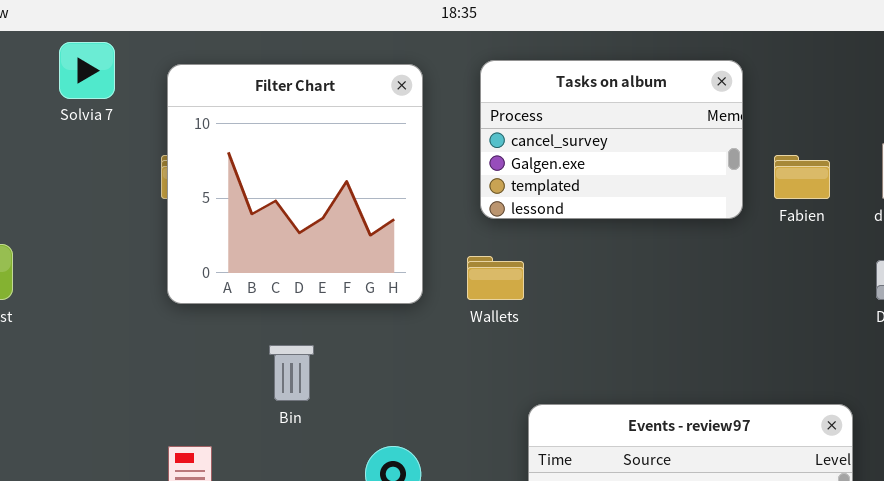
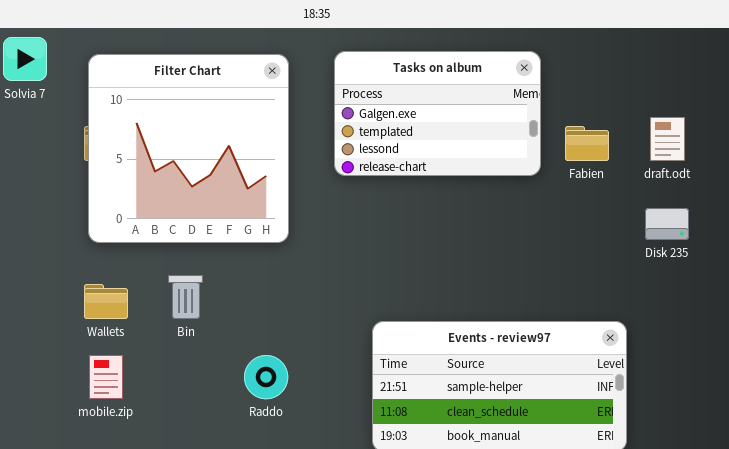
Tasks on album: [480,60,743,219] -> [334,51,541,176], scrolled down 1 row
Wallets: [467,256,524,300] -> [84,284,128,319], moved

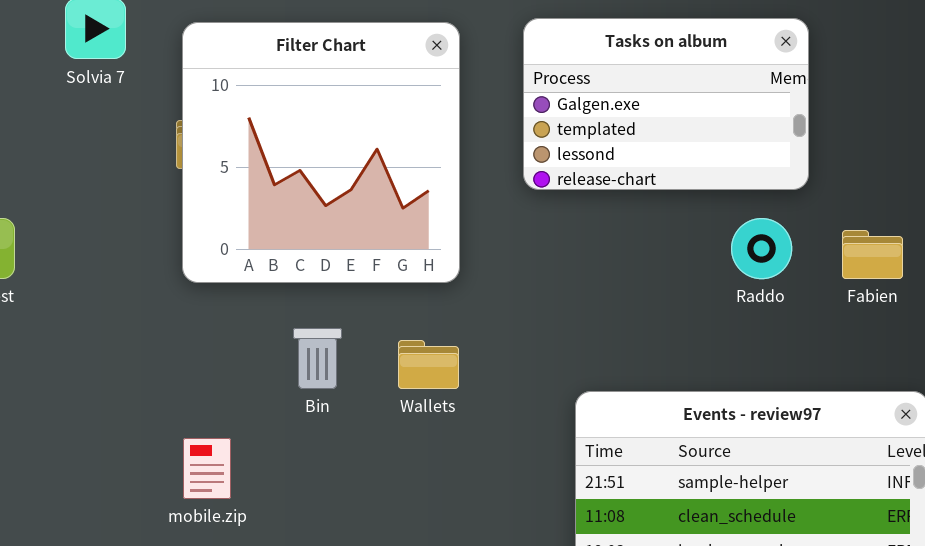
Fabien: [565,126,609,161] -> [842,230,903,279], moved
Wallets: [84,284,128,319] -> [398,340,459,389], moved
Raddo: [244,355,288,399] -> [731,218,792,279], moved

